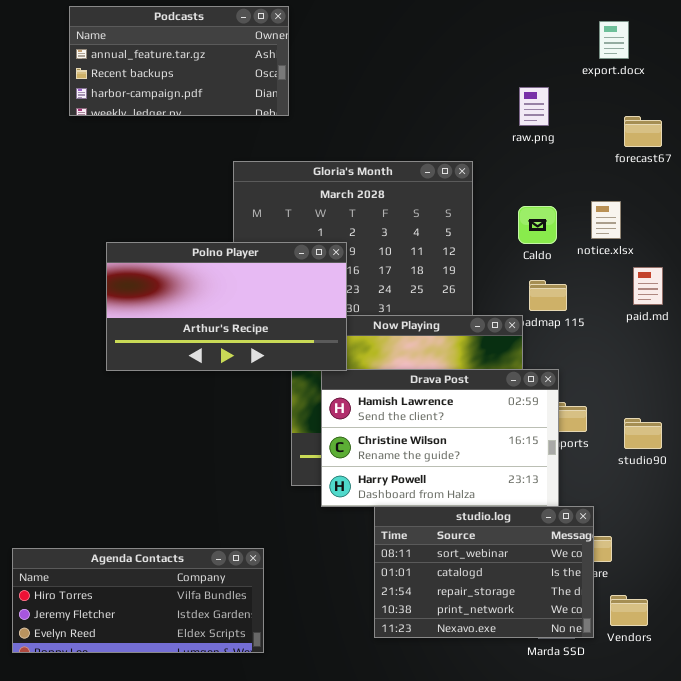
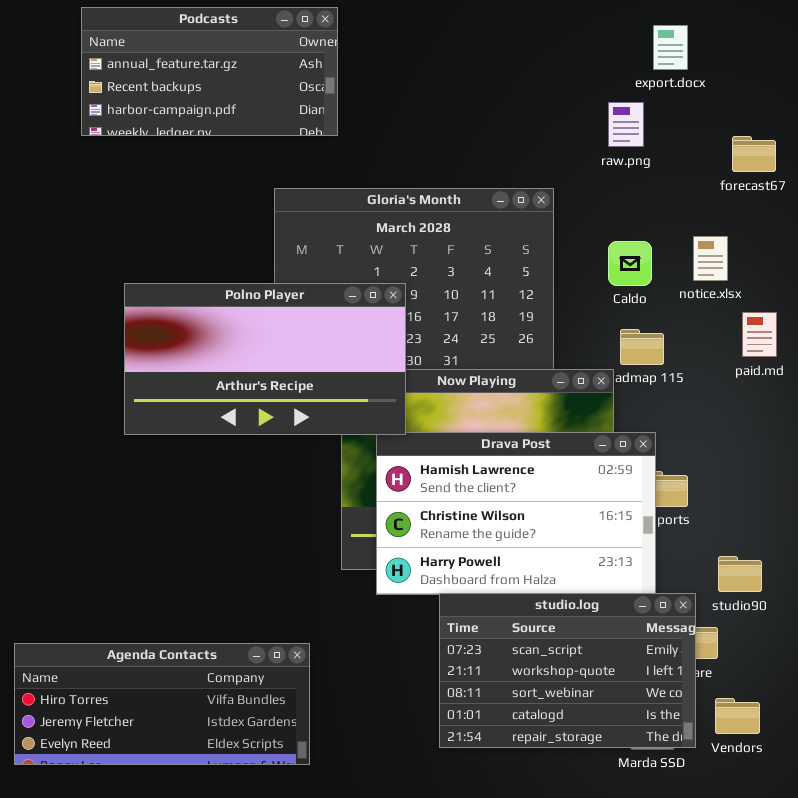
export.docx: [599,21,629,59] -> [653,25,688,70], moved
studio90: [624,418,662,449] -> [718,556,762,592], moved
studio.log: [374,506,594,638] -> [439,593,696,748], scrolled up 2 rows

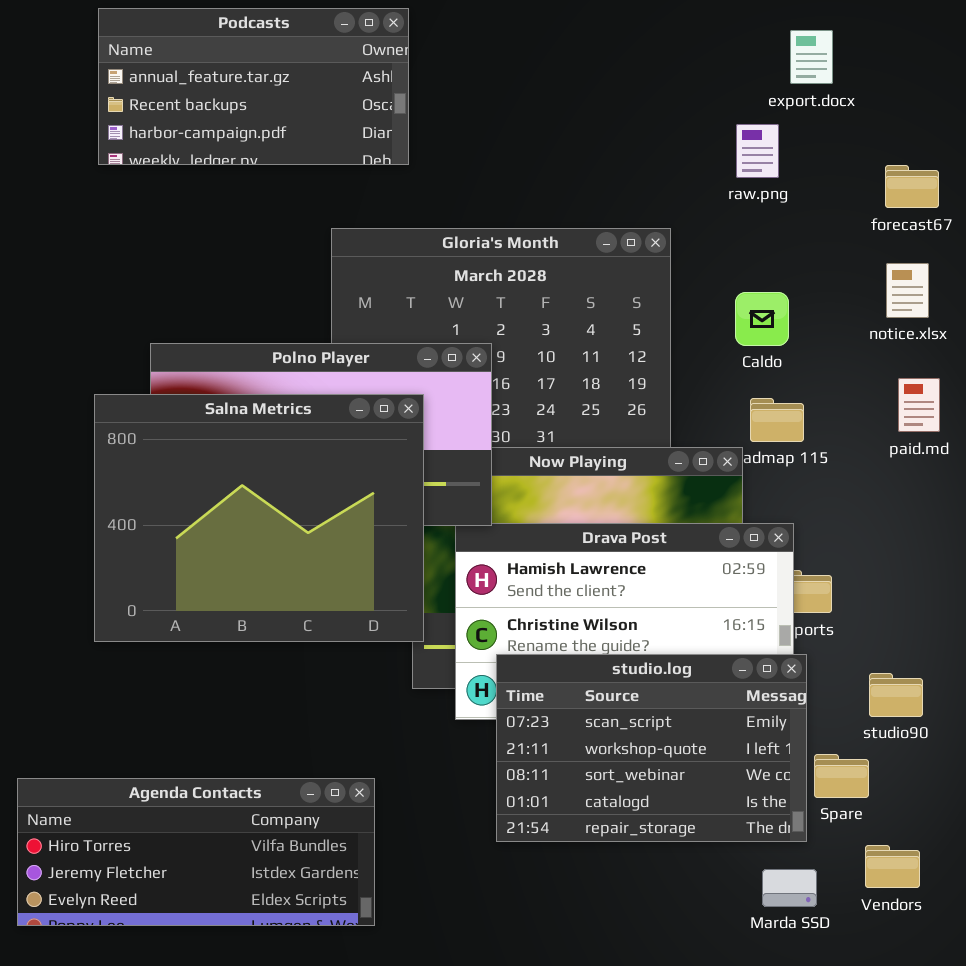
notice.xlsx: [693,236,728,281] -> [886,263,929,318], moved
Salna Metrics: none -> [94,394,424,642], opened
studio.log: [439,593,696,748] -> [496,654,807,842], moved

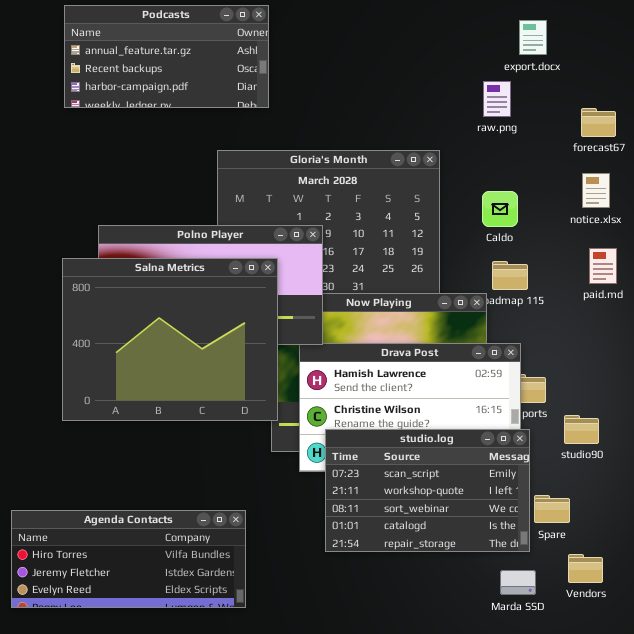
studio90: [869,673,923,717] -> [564,415,599,444], moved

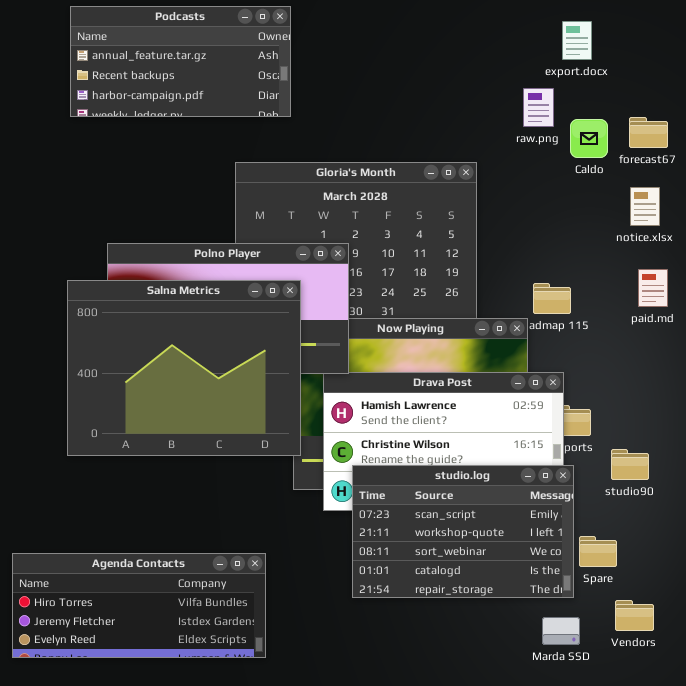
Caldo: [482,191,518,227] -> [570,119,608,158], moved

